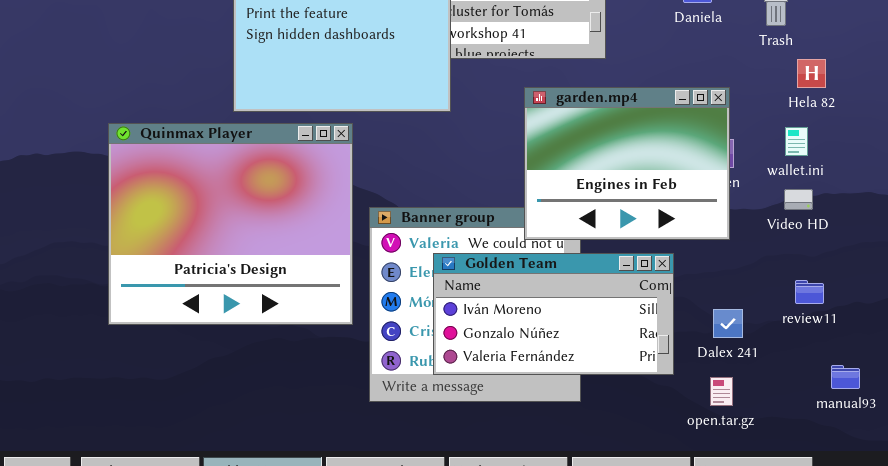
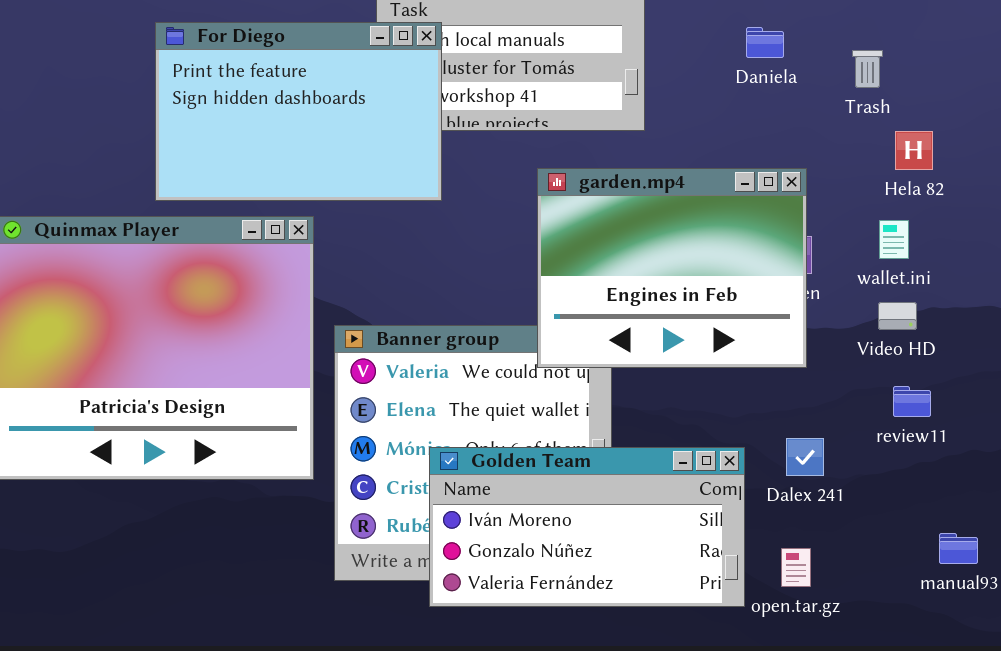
Golden Team: [433,253,674,375] -> [429,447,745,607], moved
review11: [795,280,824,304] -> [893,386,931,417], moved
Dalex 241: [713,309,743,338] -> [786,438,824,476], moved

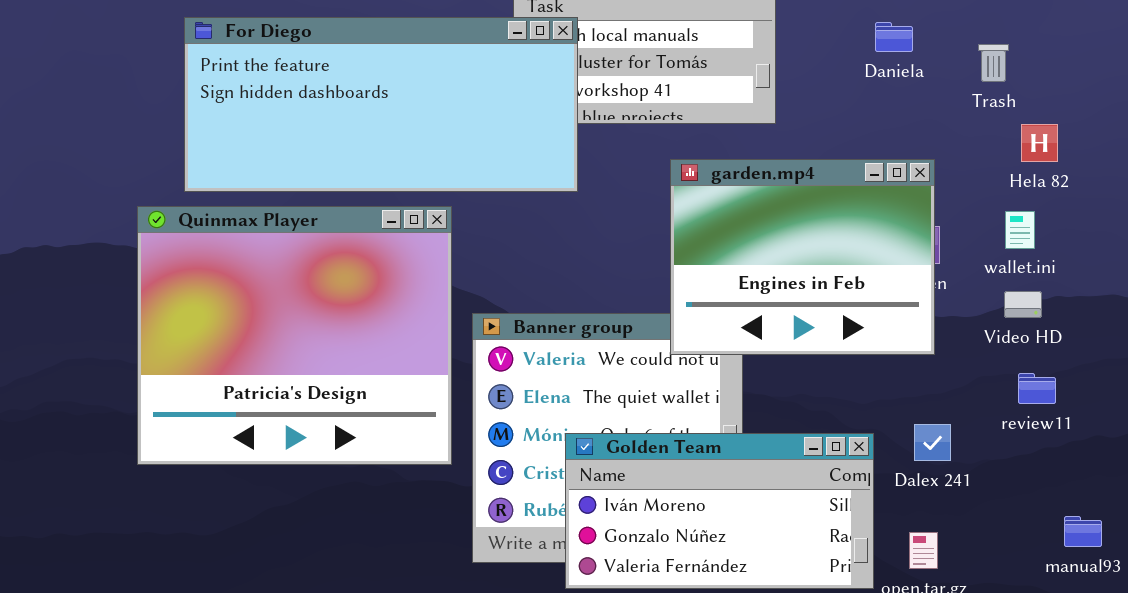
For Diego: [155,22,442,201] -> [184,17,578,192], resized

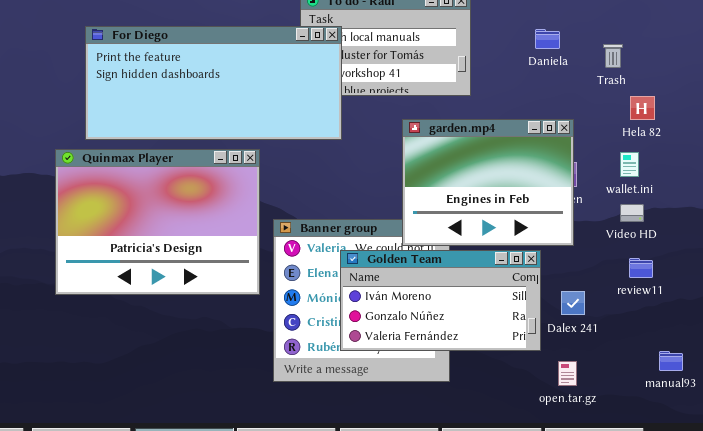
Quinmax Player: [137,206,452,465] -> [55,149,260,295], resized
Golden Team: [565,433,874,589] -> [340,250,541,351], moved

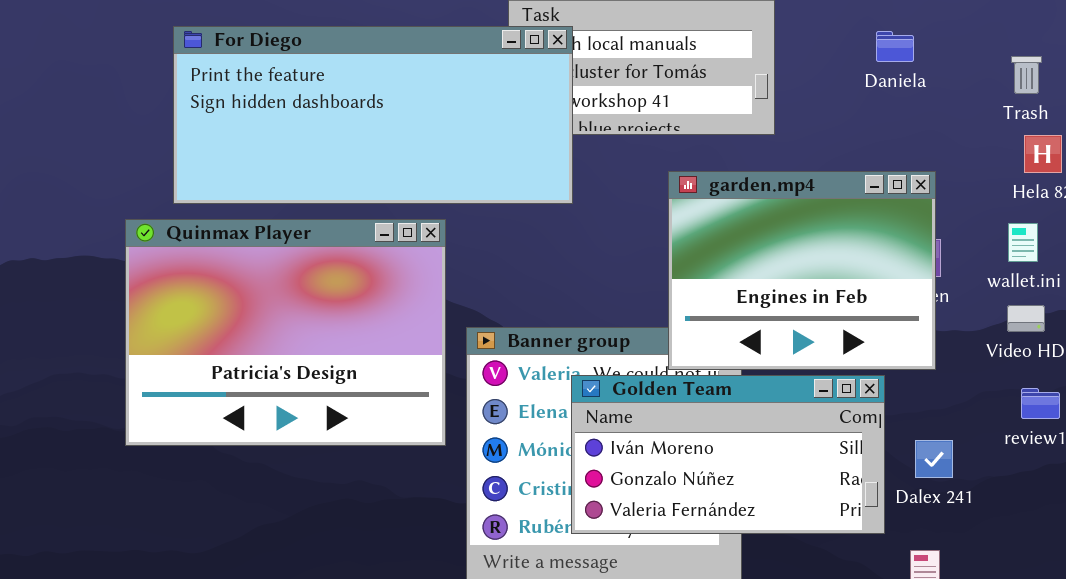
Trash: [603,44,623,68] -> [1011,56,1042,94], moved

